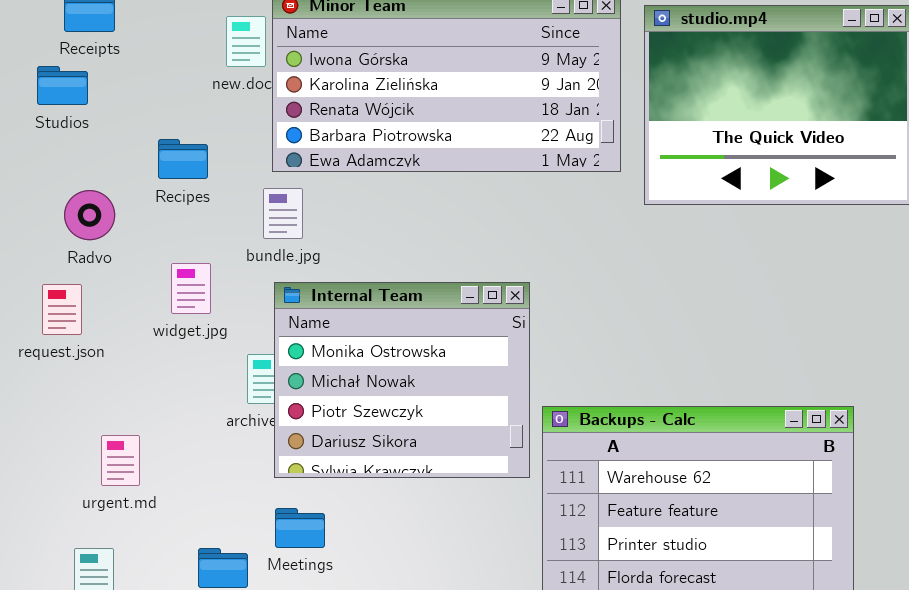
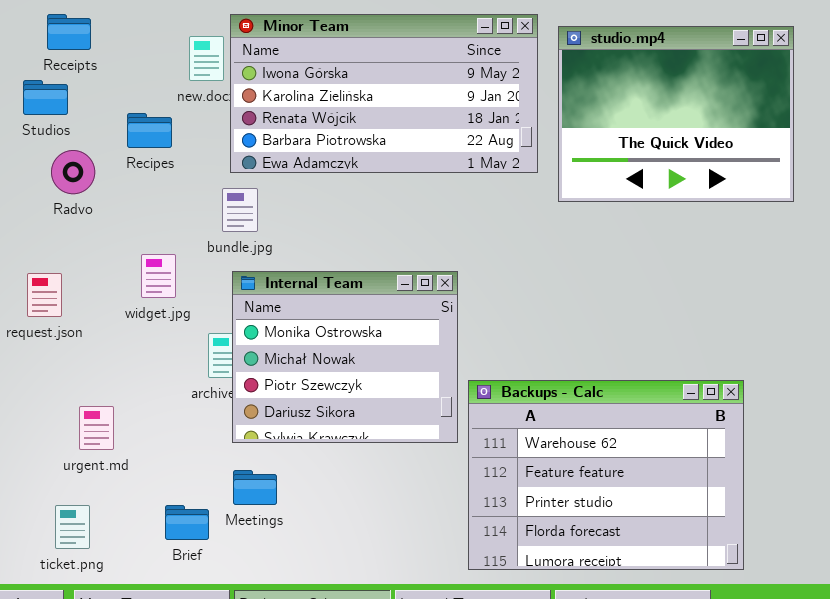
Recipes: [158,139,208,179] -> [127,113,172,148], moved
Radvo: [64,190,115,240] -> [51,150,95,194], moved

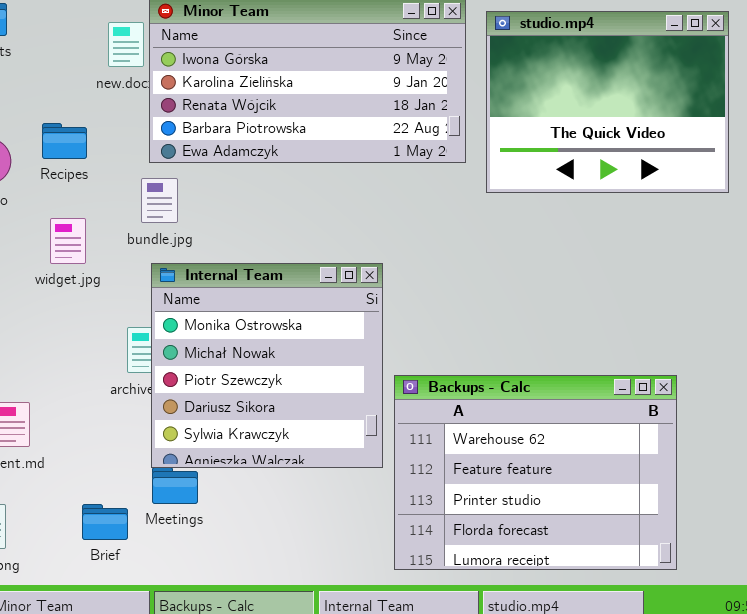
Recipes: [127,113,172,148] -> [42,123,87,159], moved
widget.jpg: [141,254,176,298] -> [50,218,86,264], moved
Internal Team: [232,271,458,443] -> [151,263,383,468], resized

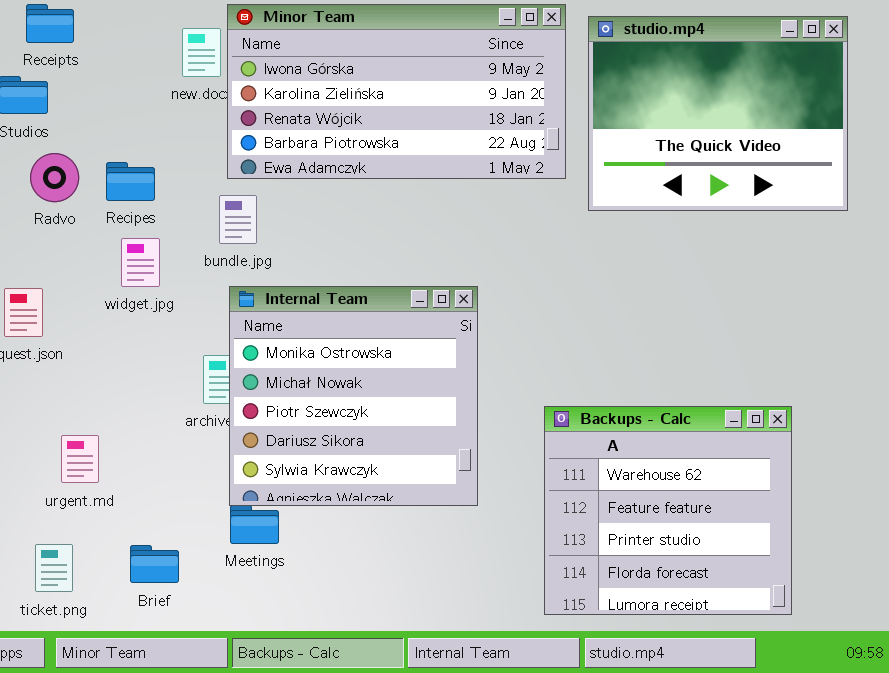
Recipes: [42,123,87,159] -> [106,162,155,201], moved
Backups - Calc: [394,375,677,570] -> [544,406,792,615], resized
Brief: [82,504,128,540] -> [130,545,179,583], moved

